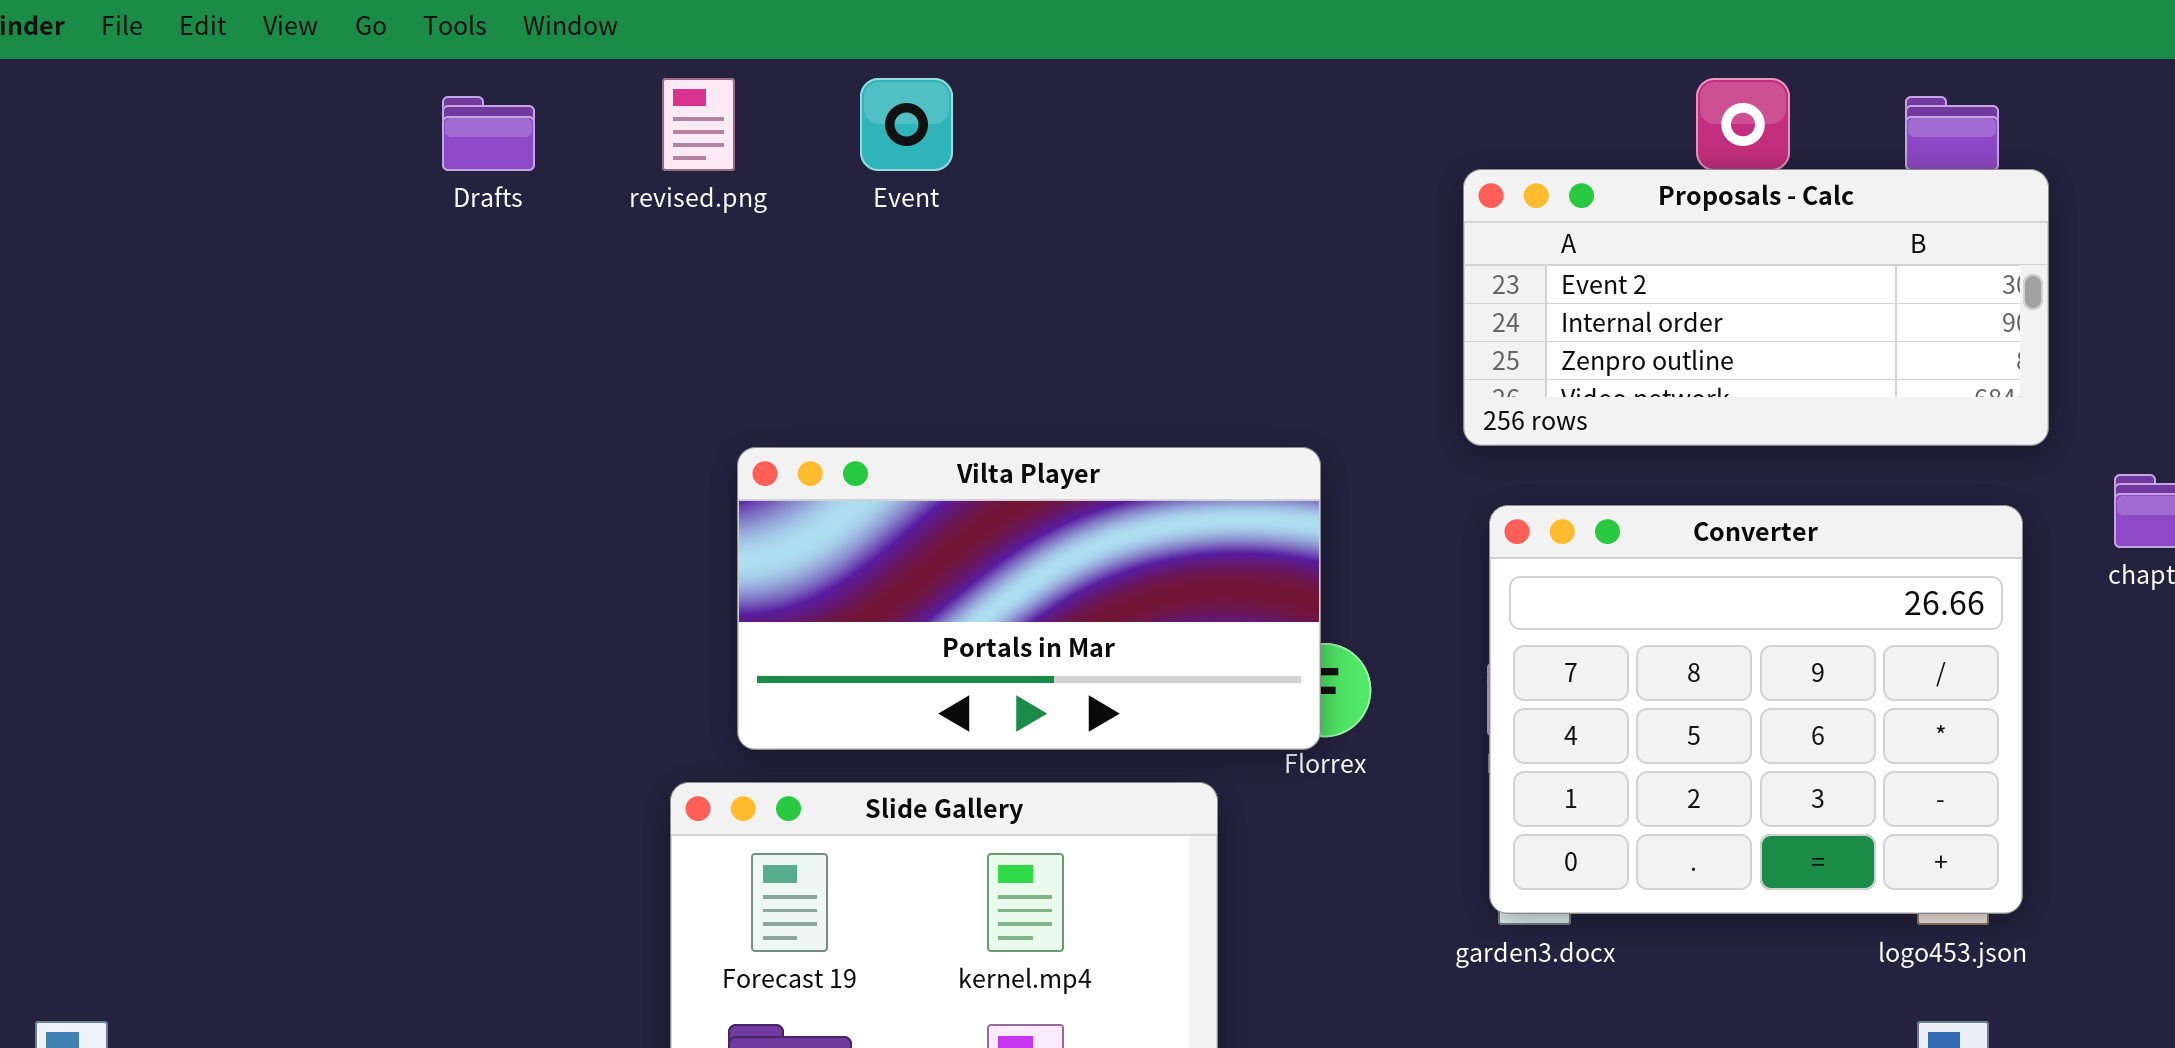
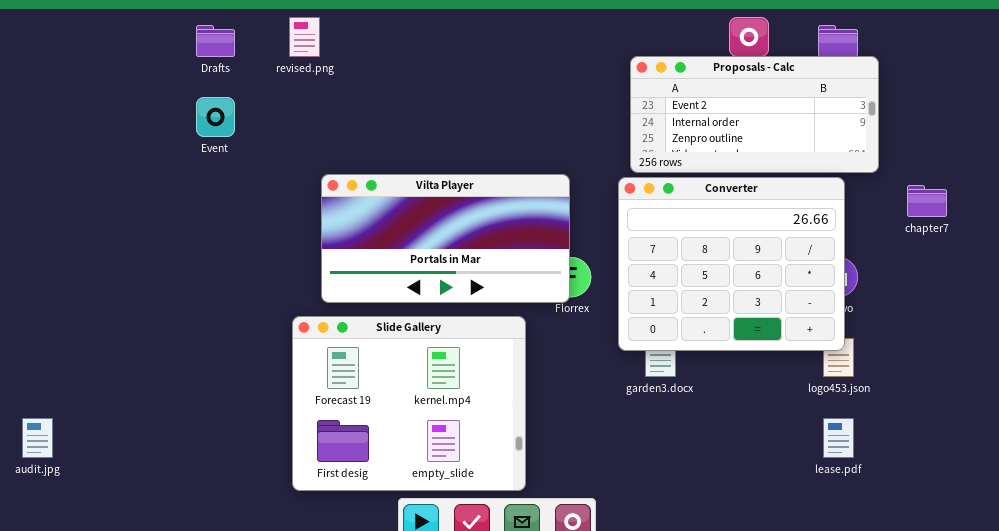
Event: [860,78,953,171] -> [196,97,235,137], moved
Converter: [1489,505,2023,914] -> [618,177,845,351], moved

